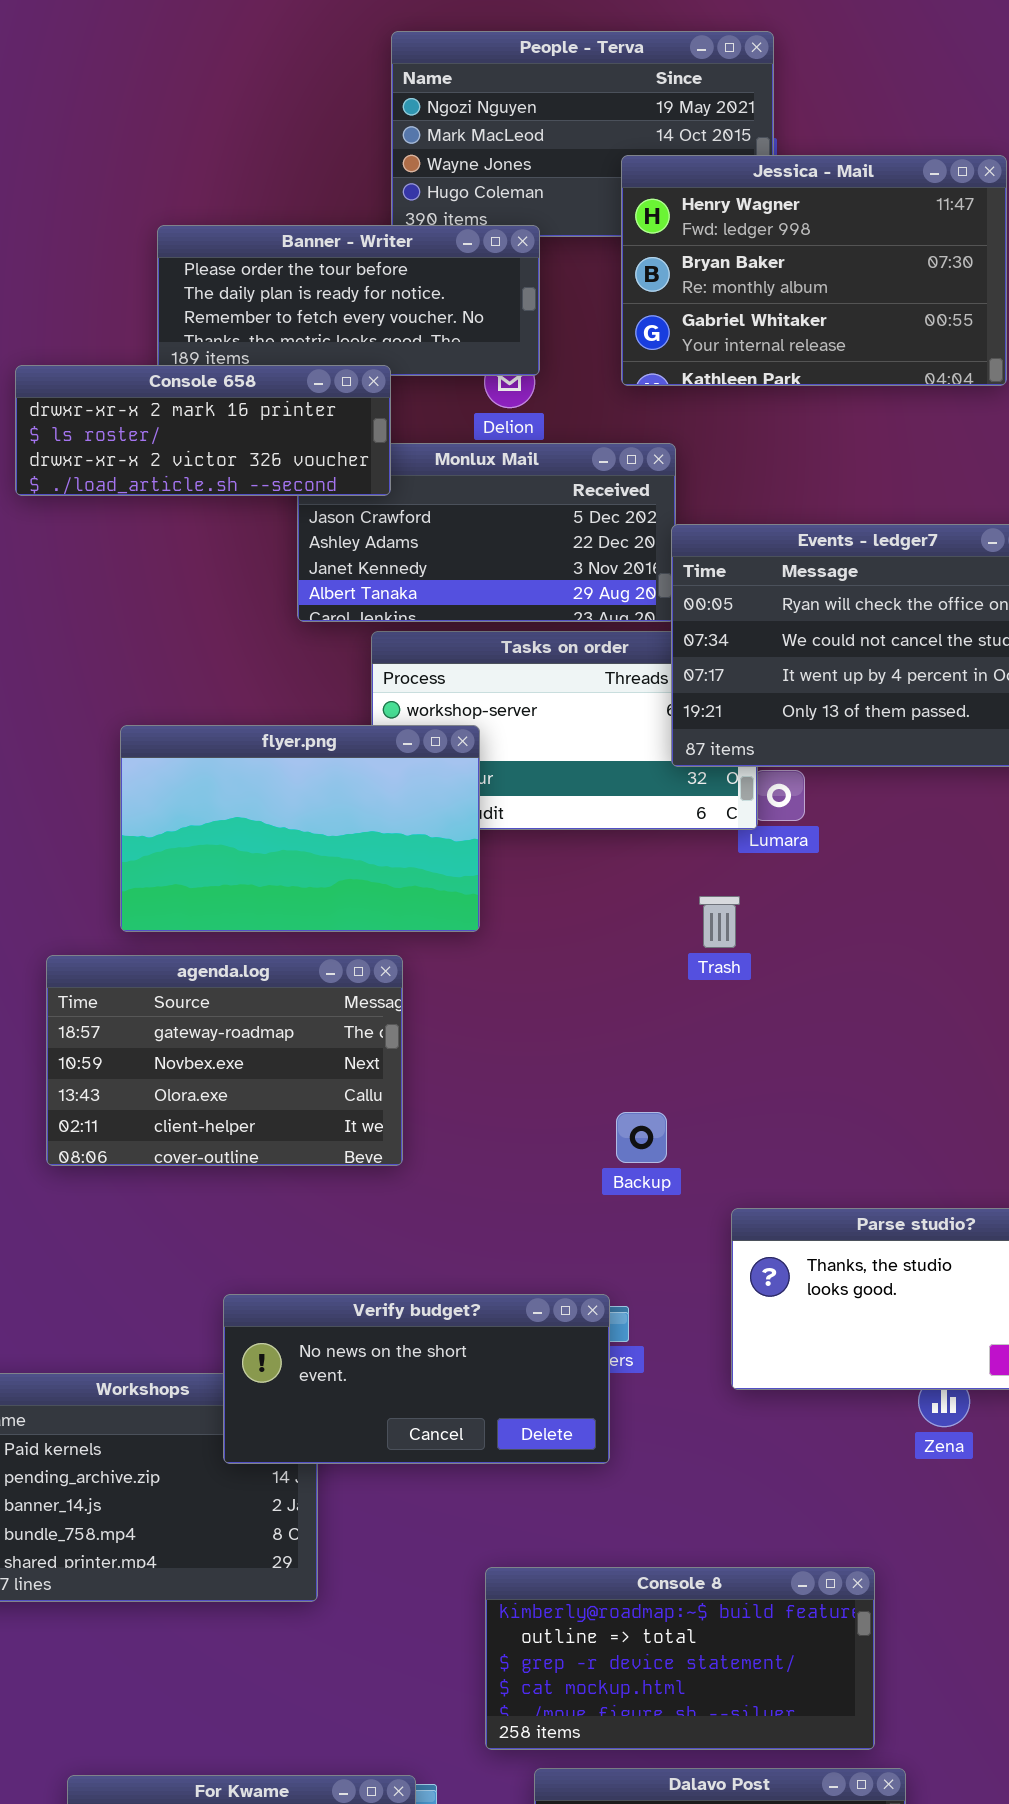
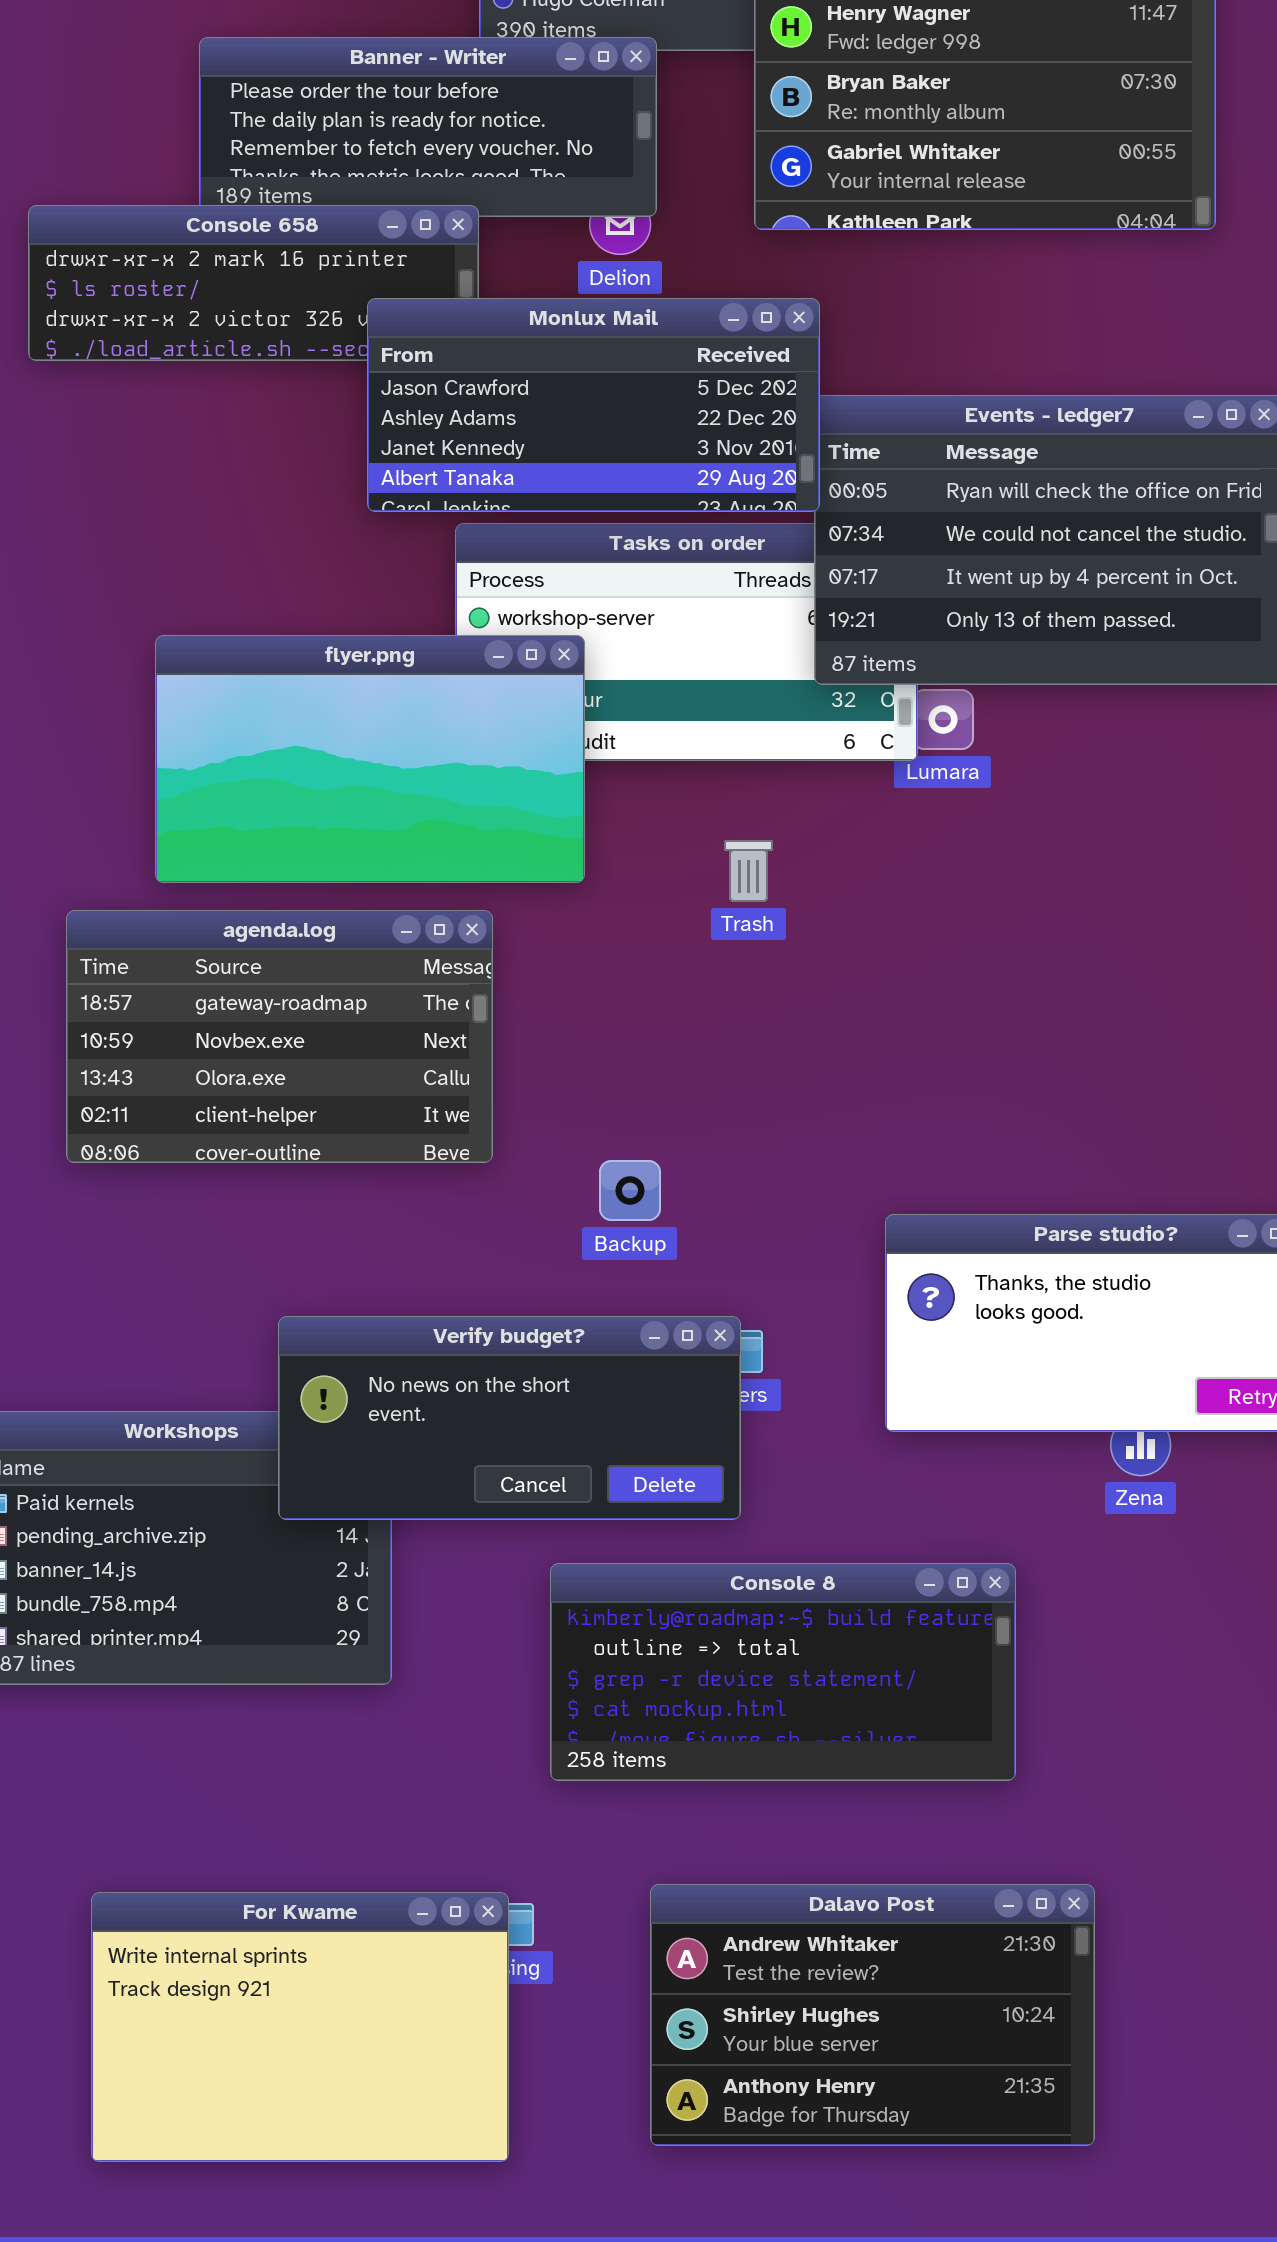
Monlux Mail: [297,443,676,622] -> [367,298,820,512], raised
Trash: [699,896,740,948] -> [724,840,773,902], moved
Backup: [616,1112,667,1163] -> [599,1160,661,1221], moved
Console 8: [485,1567,875,1750] -> [550,1563,1016,1781], moved

